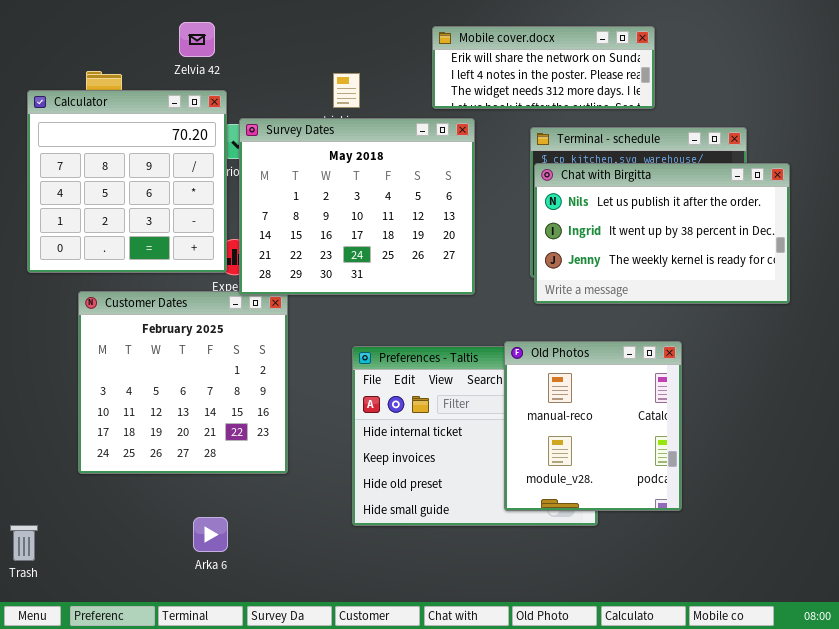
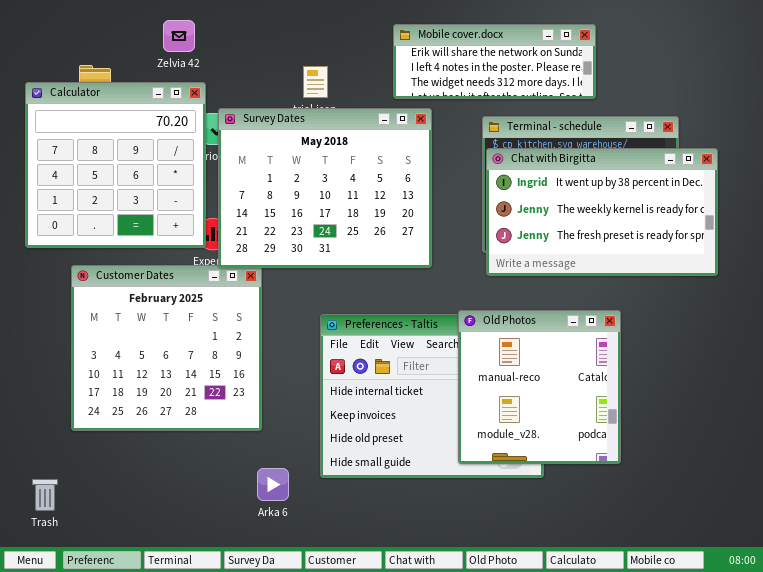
Chat with Birgitta: [534,163,790,304] -> [486,148,718,276], scrolled down 1 row
Arka 6: [193,517,228,552] -> [257,468,289,501], moved
Trash: [10,525,38,561] -> [32,479,58,511], moved

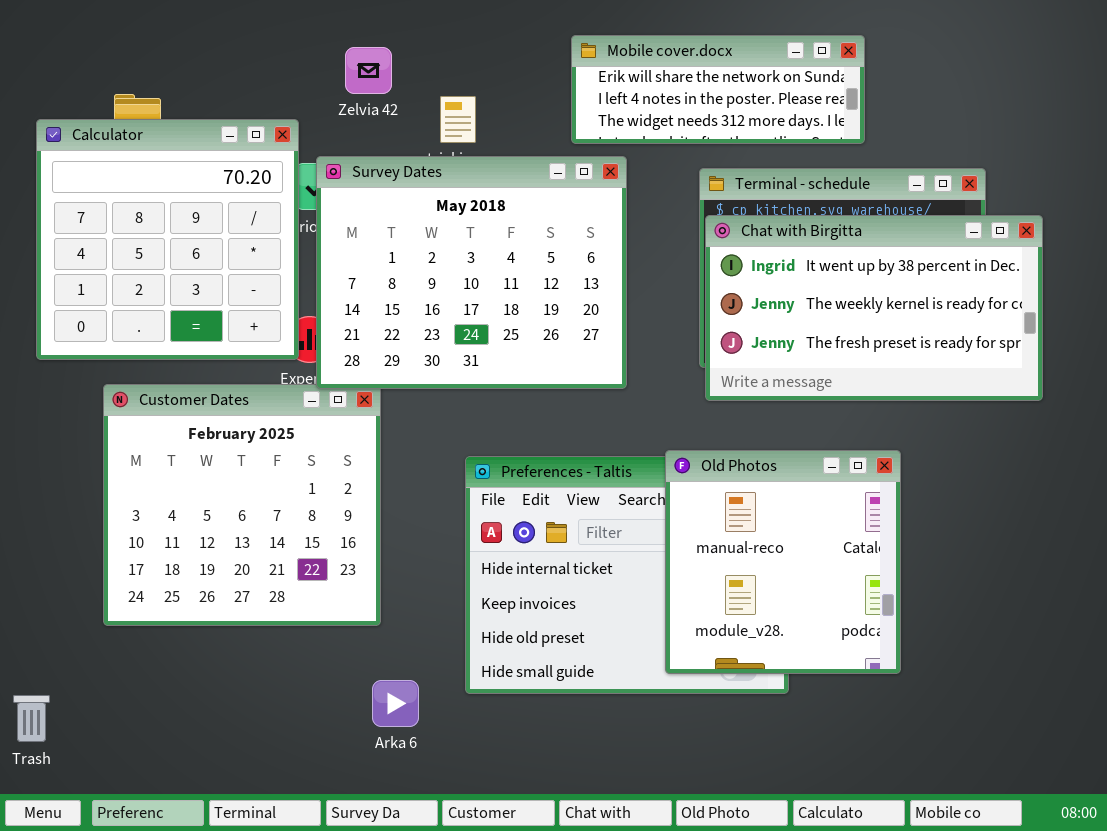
Zelvia 42: [163,20,195,52] -> [345,47,392,94], moved
Trash: [32,479,58,511] -> [13,695,50,742], moved

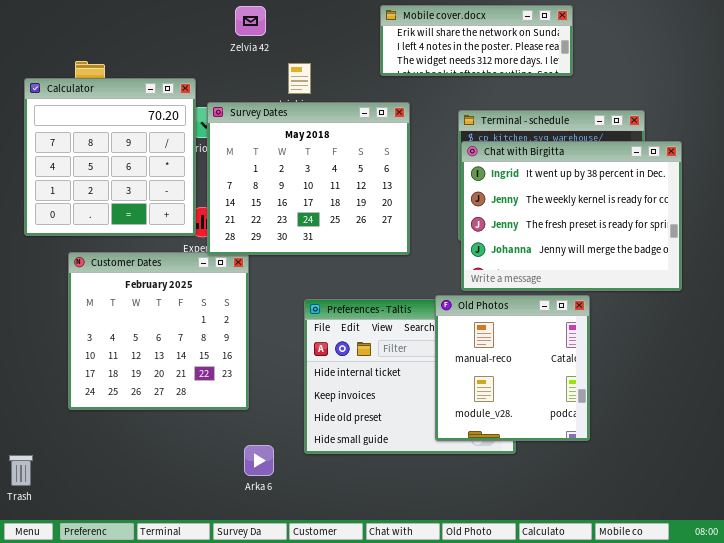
Mobile cover.docx: [571,35,865,144] -> [380,5,573,76], moved
Zelvia 42: [345,47,392,94] -> [235,6,266,36], moved
Chat with Birgitta: [705,215,1043,401] -> [461,141,682,291], resized

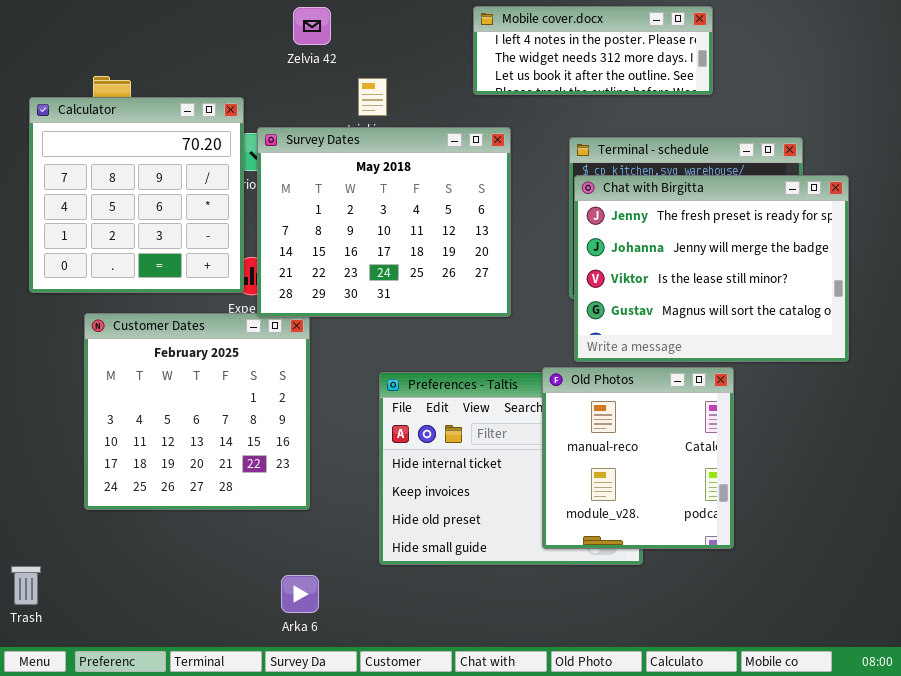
Mobile cover.docx: [380,5,573,76] -> [473,6,713,95], scrolled down 1 row
Chat with Birgitta: [461,141,682,291] -> [574,175,849,362], scrolled down 2 rows
Arka 6: [244,445,274,476] -> [281,575,319,613], moved

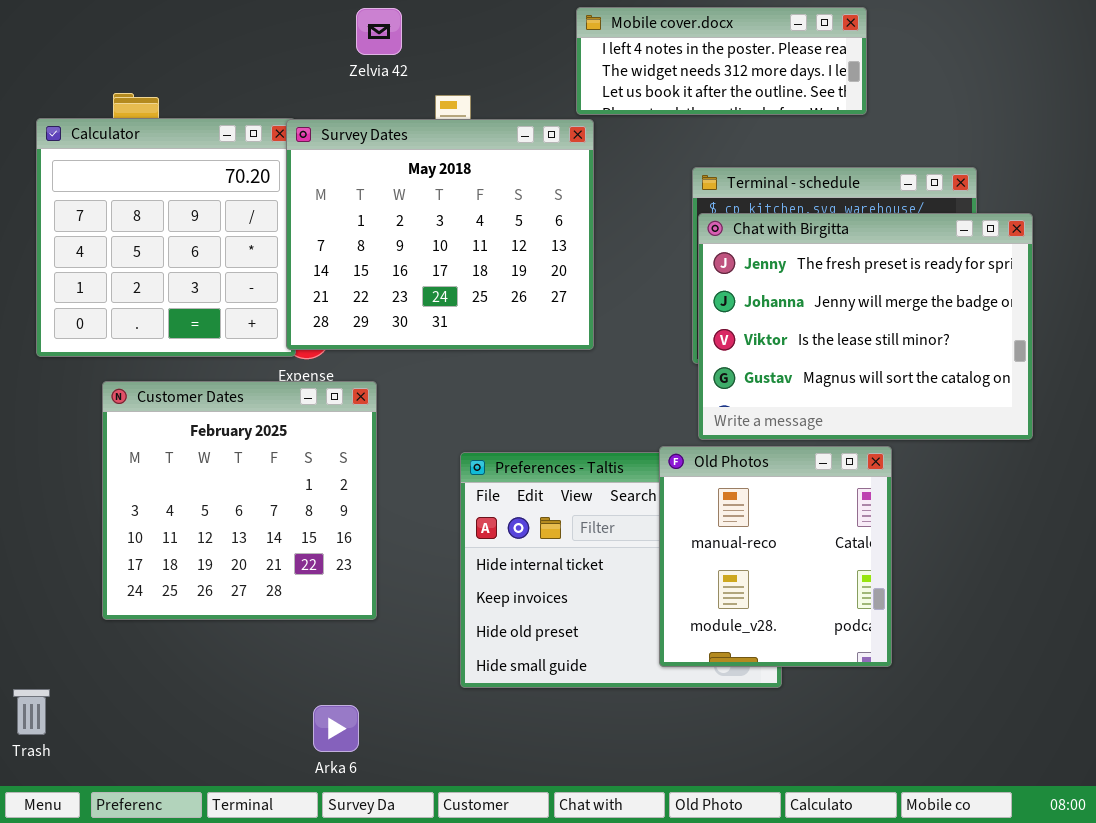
Survey Dates: [257,127,511,317] -> [286,119,594,350], moved
Arka 6: [281,575,319,613] -> [313,705,359,752], moved

